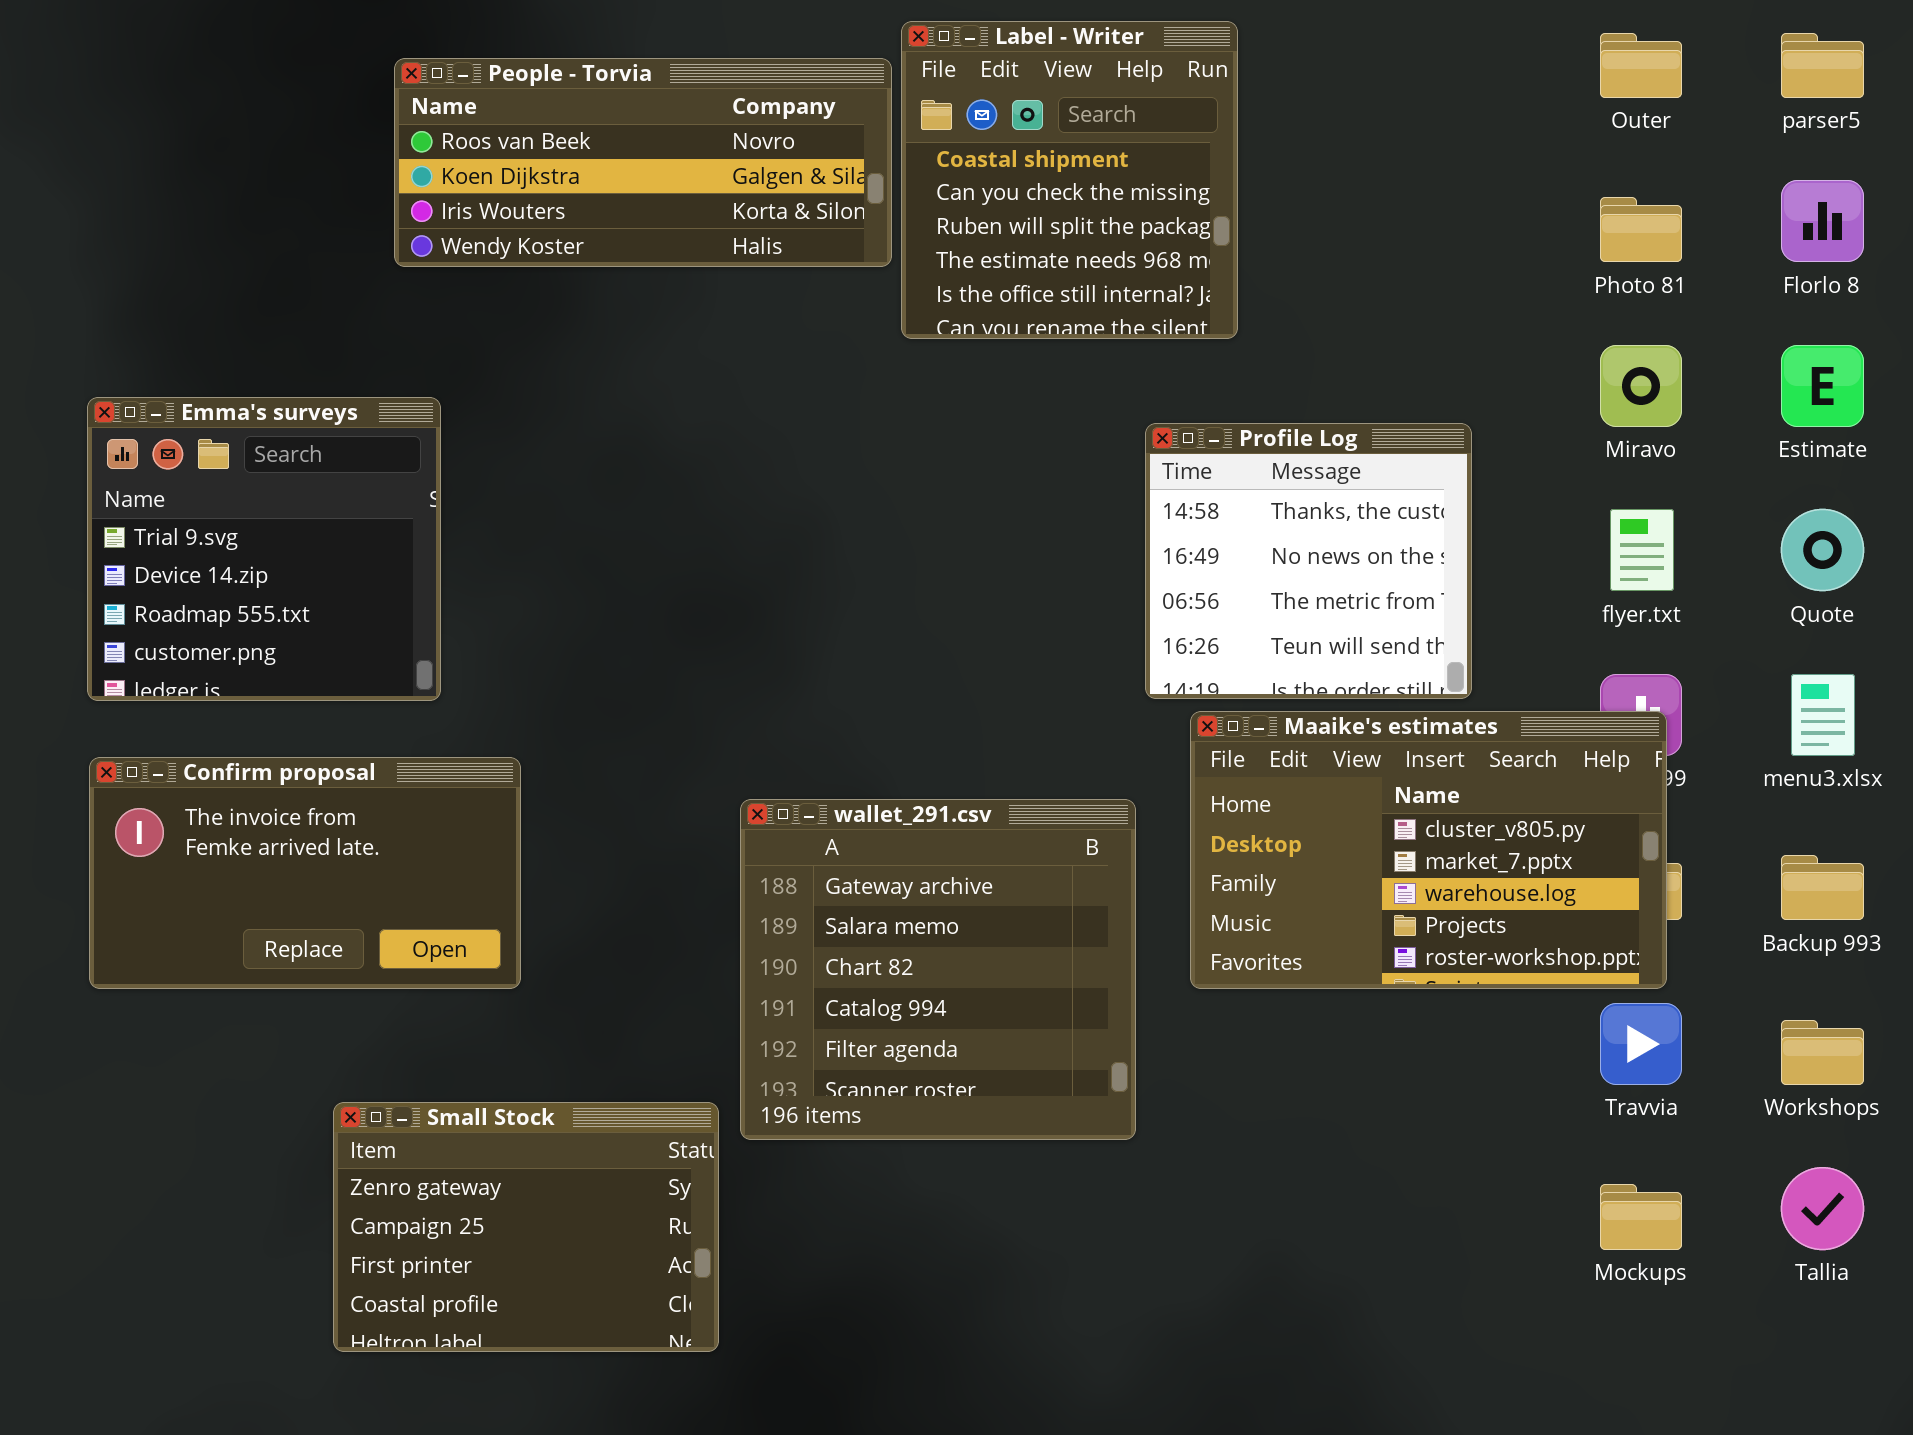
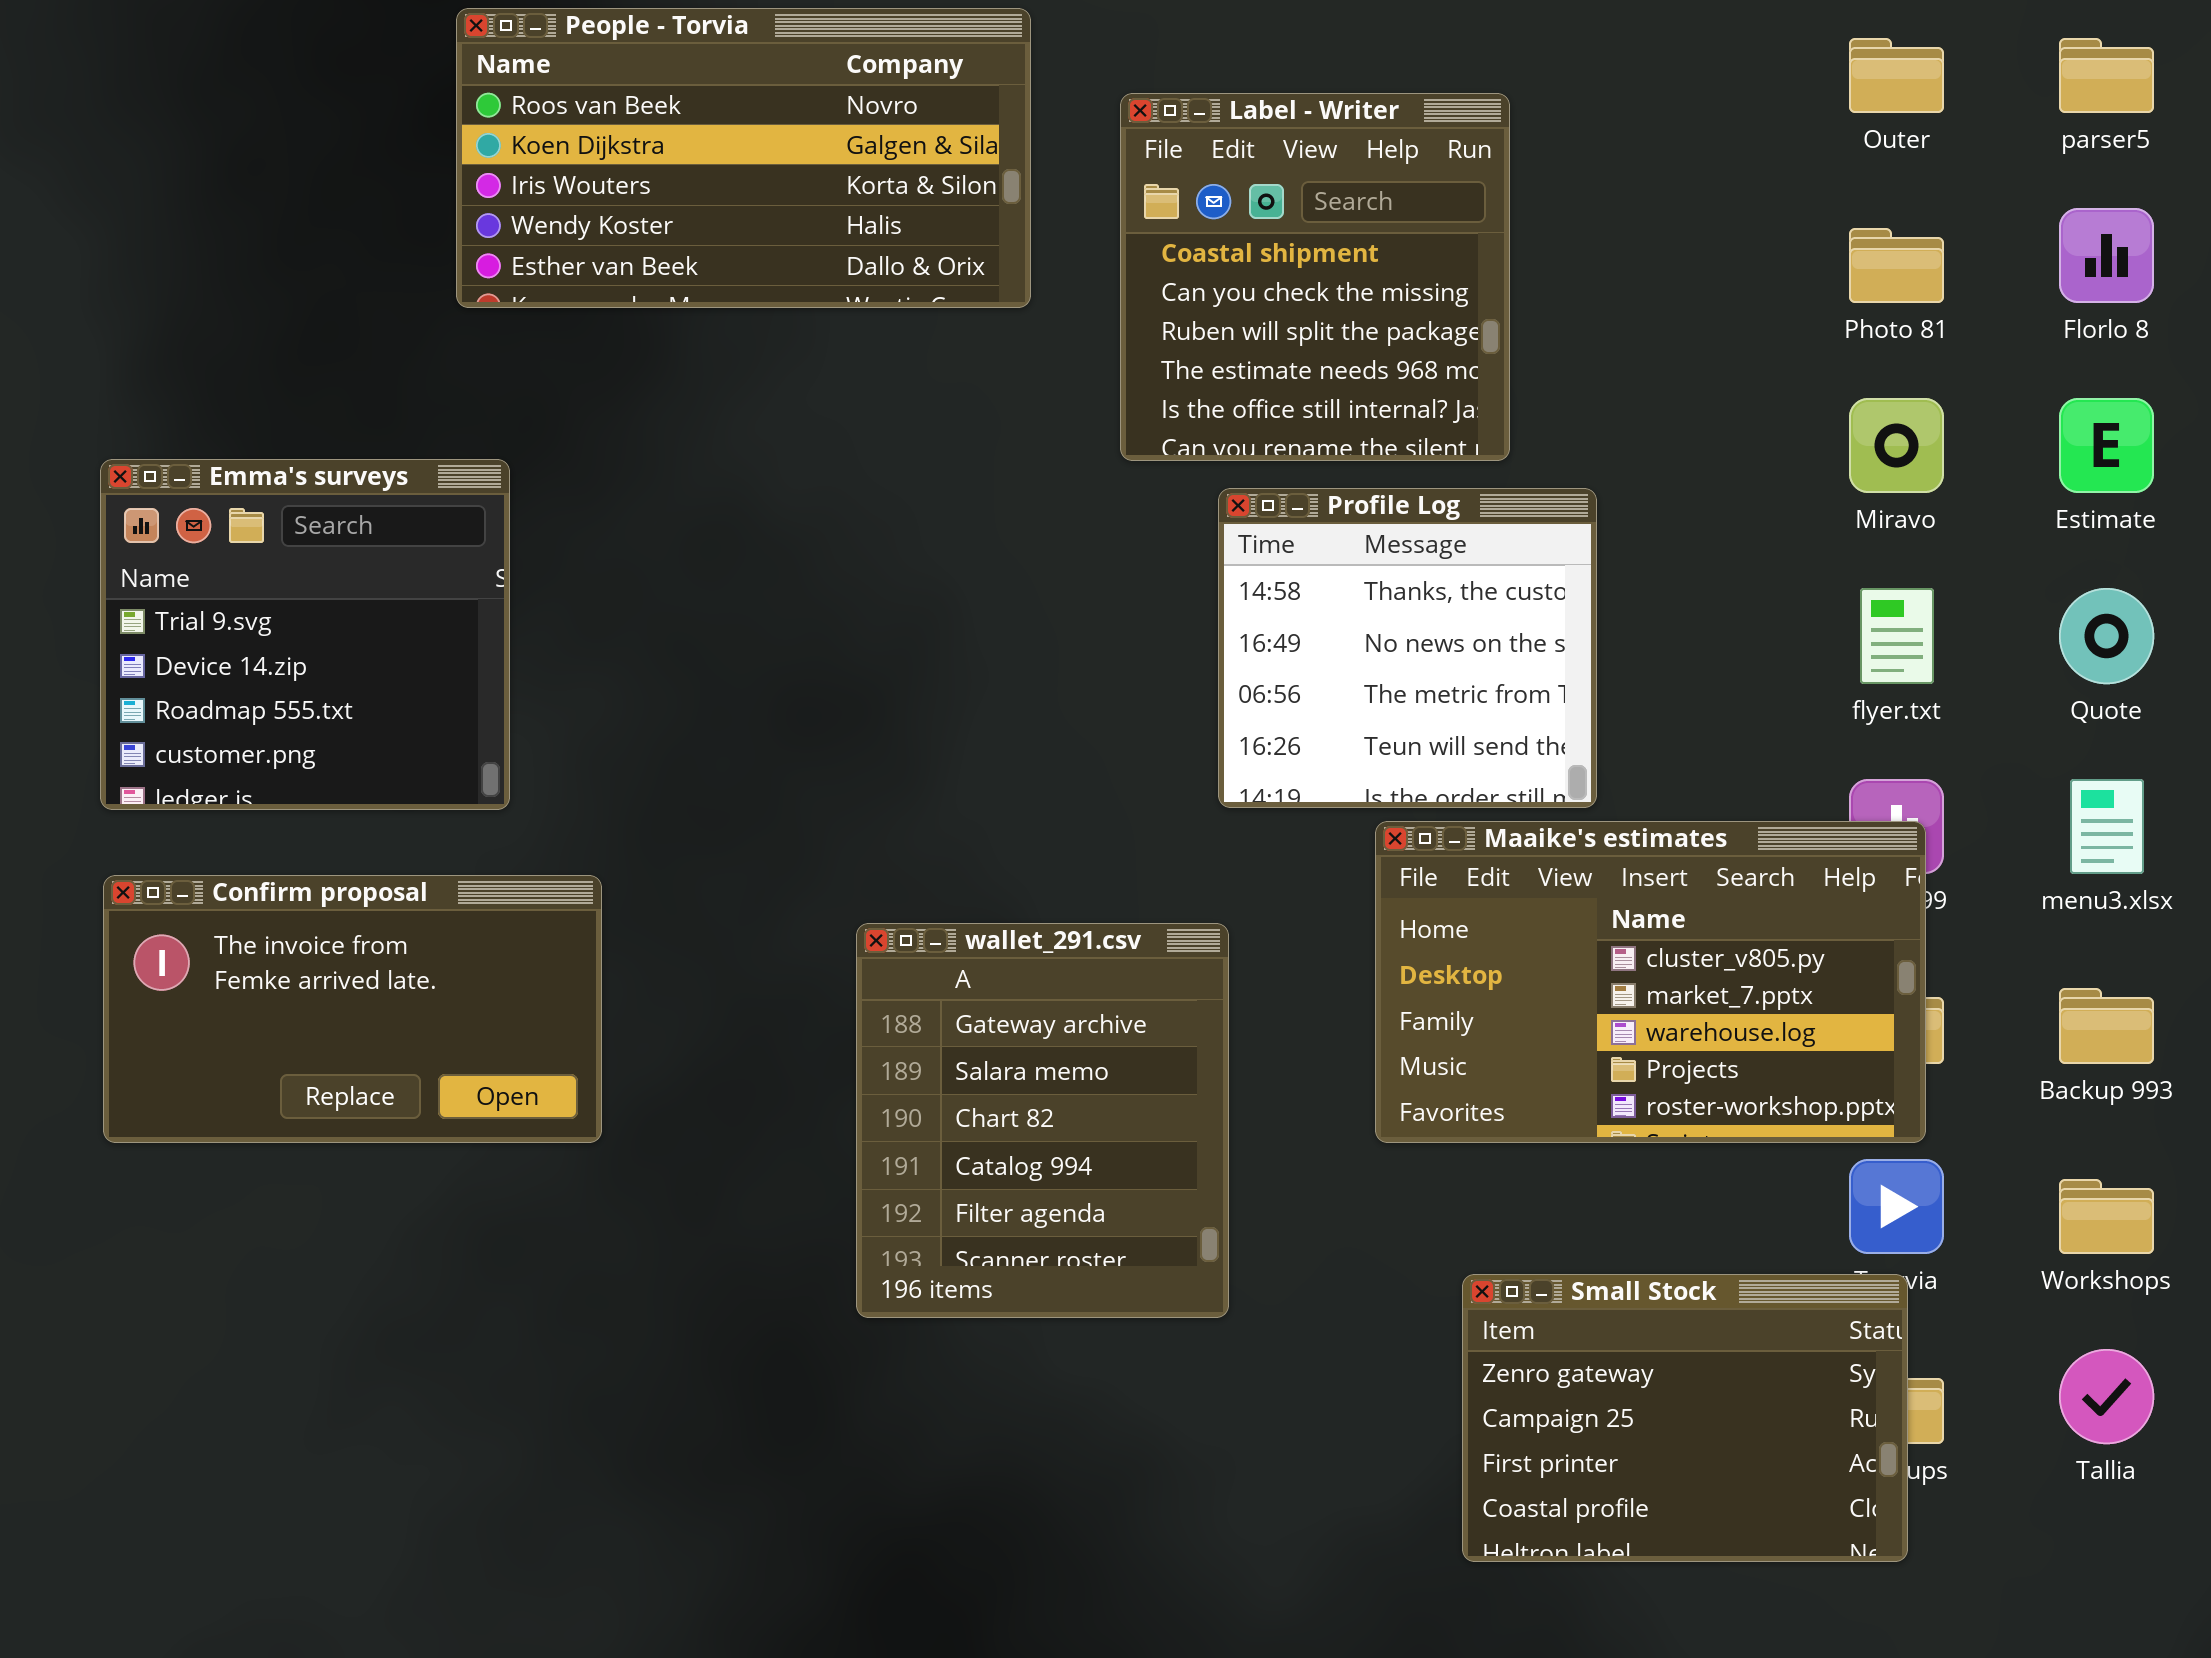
Label - Writer: [901,21,1238,339] -> [1120,93,1510,461], moved
People - Torvia: [394,58,892,267] -> [456,8,1031,308], resized
Profile Log: [1145,423,1472,699] -> [1218,488,1597,808], moved
wallet_291.csv: [740,799,1136,1140] -> [856,923,1229,1318], resized
Small Stock: [333,1102,719,1352] -> [1462,1274,1908,1562], moved

